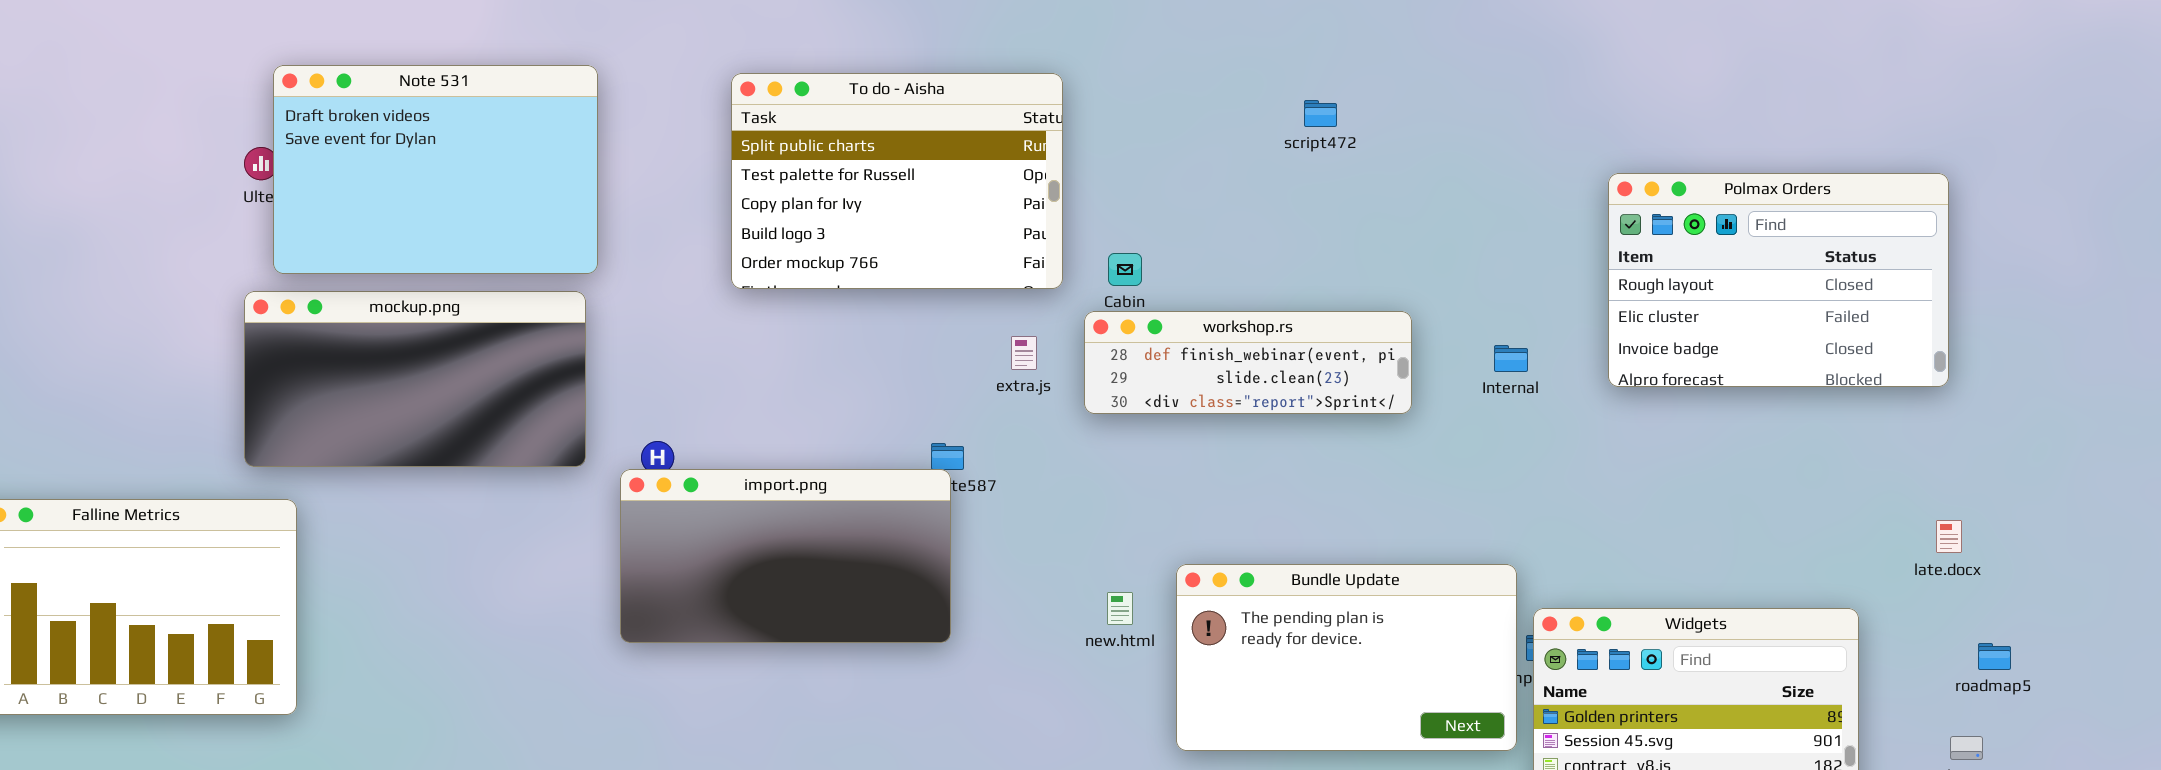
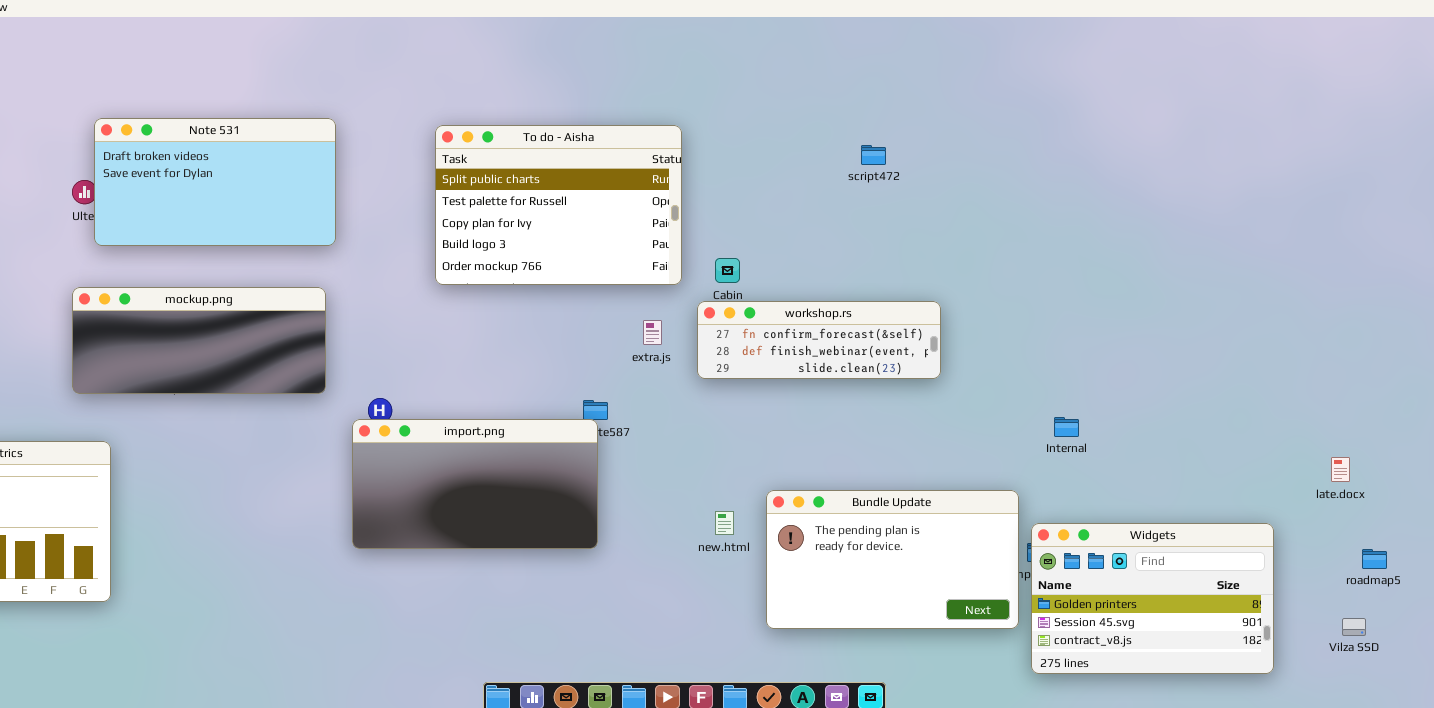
Note 531: [273,65,598,274] -> [94,118,336,246], resized
Polmax Orders: [1608,173,1949,387] -> none, closed
mockup.png: [244,291,586,467] -> [72,287,326,394], resized
workshop.rs: [1084,311,1412,414] -> [697,301,941,379], scrolled up 1 row
Internal: [1494,345,1528,372] -> [1054,417,1079,437], moved

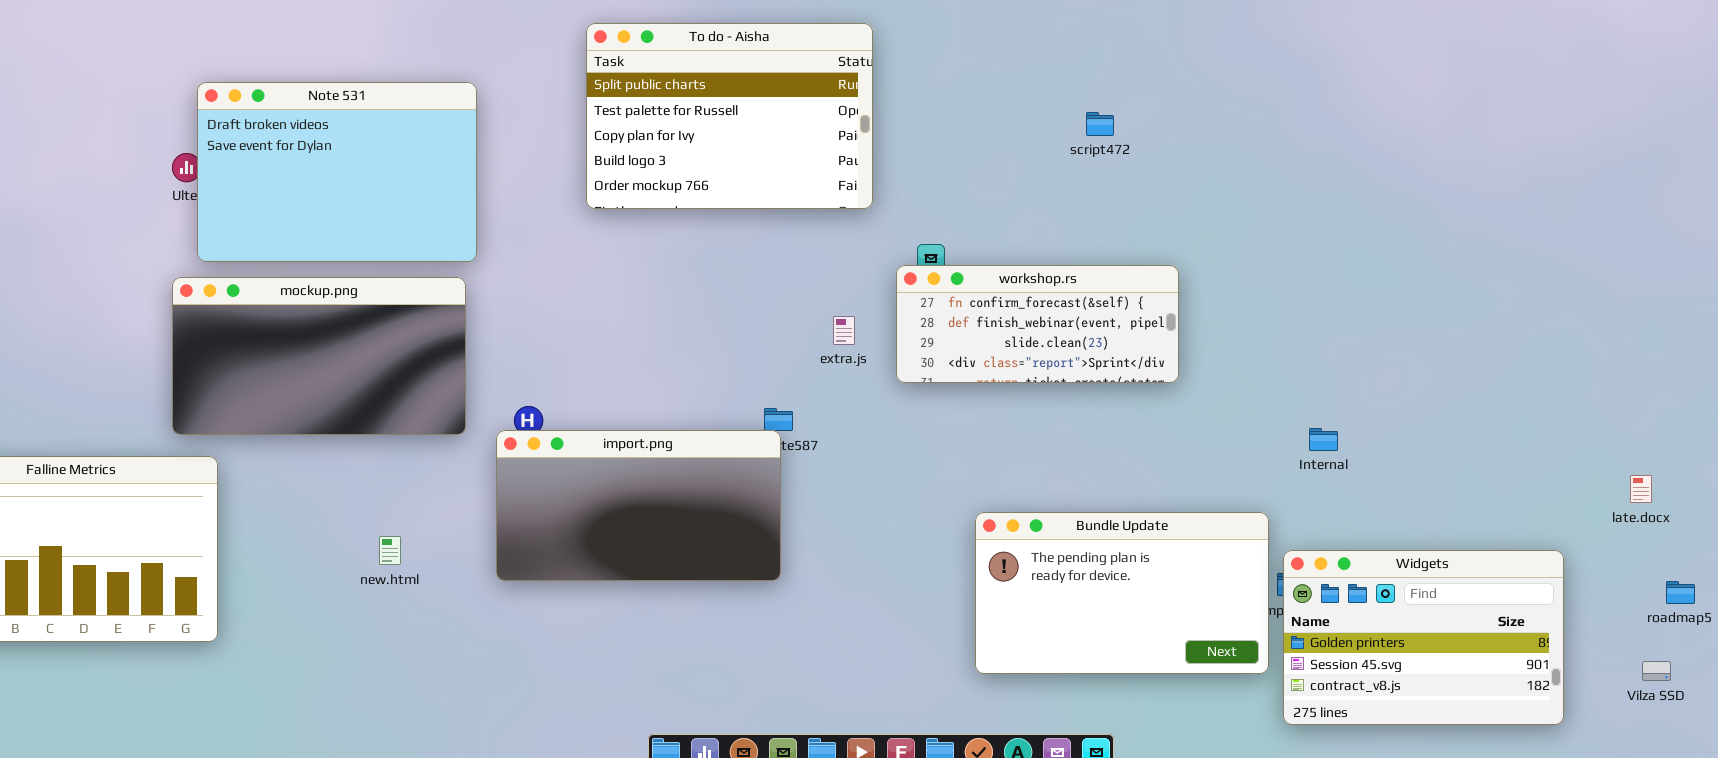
Note 531: [94,118,336,246] -> [197,82,477,262], resized
To do - Aisha: [435,125,682,285] -> [586,23,873,209], moved
mockup.png: [72,287,326,394] -> [172,277,466,435], resized
workshop.rs: [697,301,941,379] -> [896,265,1179,383], resized
new.html: [715,511,734,535] -> [379,536,401,565], moved

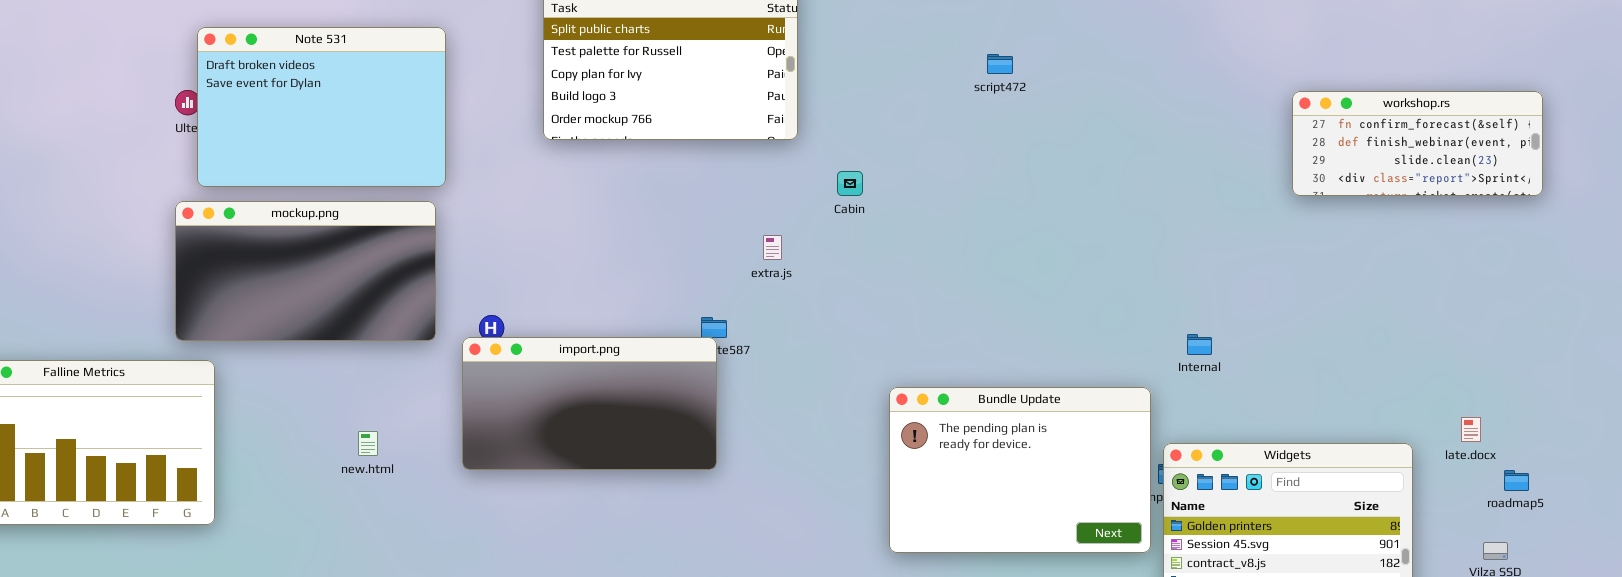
workshop.rs: [896,265,1179,383] -> [1292,91,1543,196], moved
late.docx: [1630,475,1652,503] -> [1461,417,1481,442], moved
Bundle Update: [975,512,1269,674] -> [889,387,1151,553], resized

